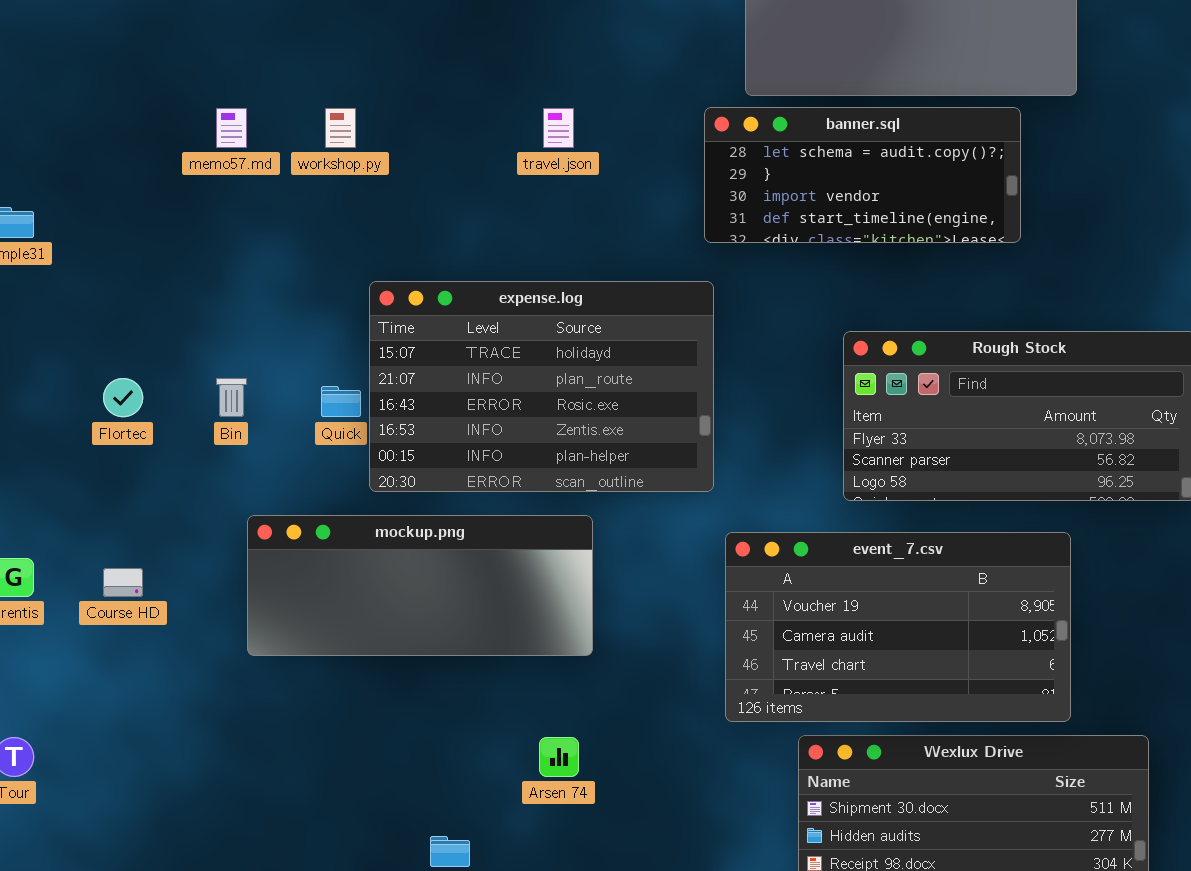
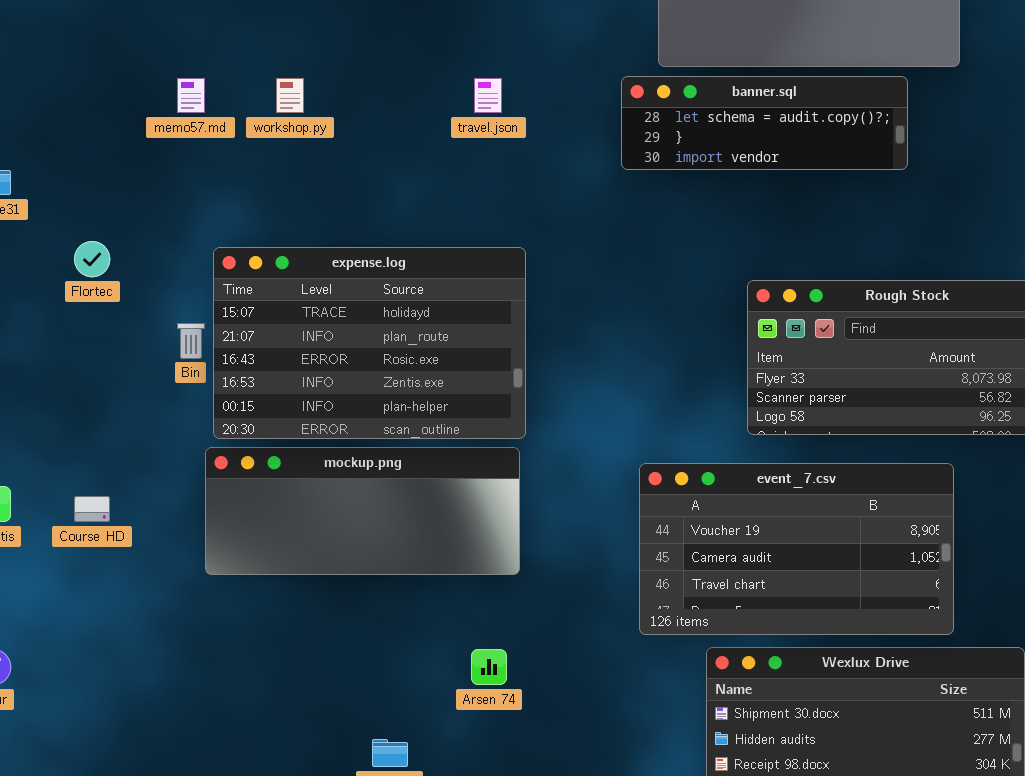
banner.sql: [704,107,1021,243] -> [621,76,908,170], resized
expense.log: [369,281,714,492] -> [213,247,526,439], moved
Flortec: [103,378,143,417] -> [74,241,110,277], moved

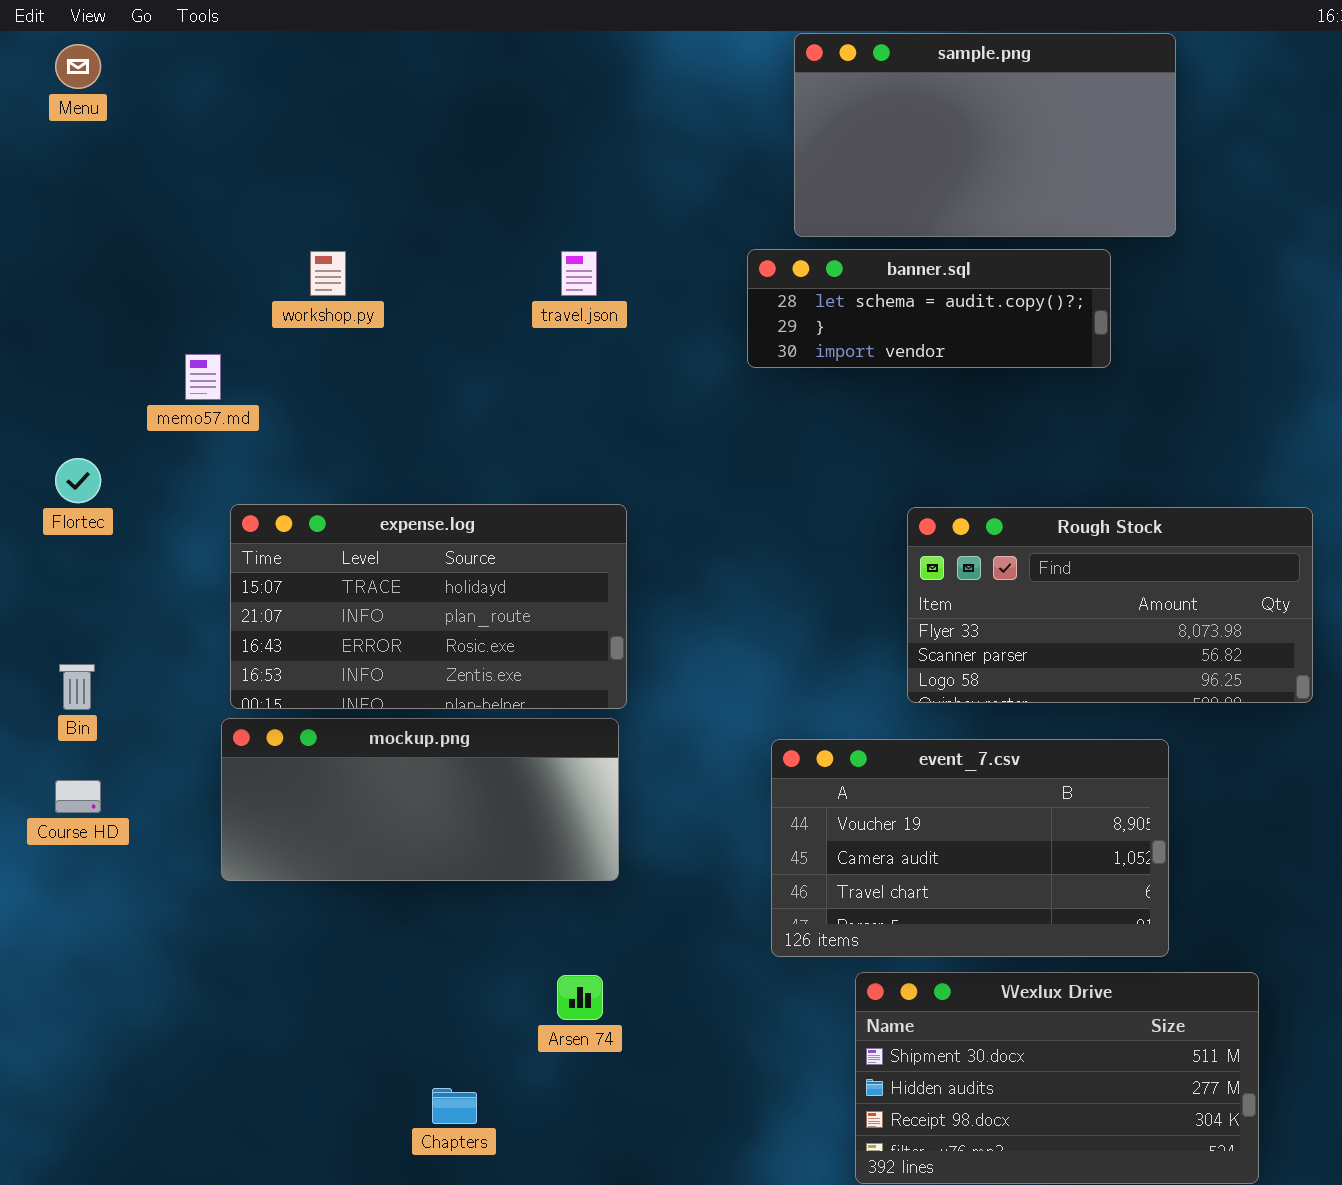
memo57.md: [177,78,205,113] -> [185,354,221,400], moved
expense.log: [213,247,526,439] -> [230,504,627,709], resized
Bin: [177,323,205,359] -> [59,664,95,710], moved

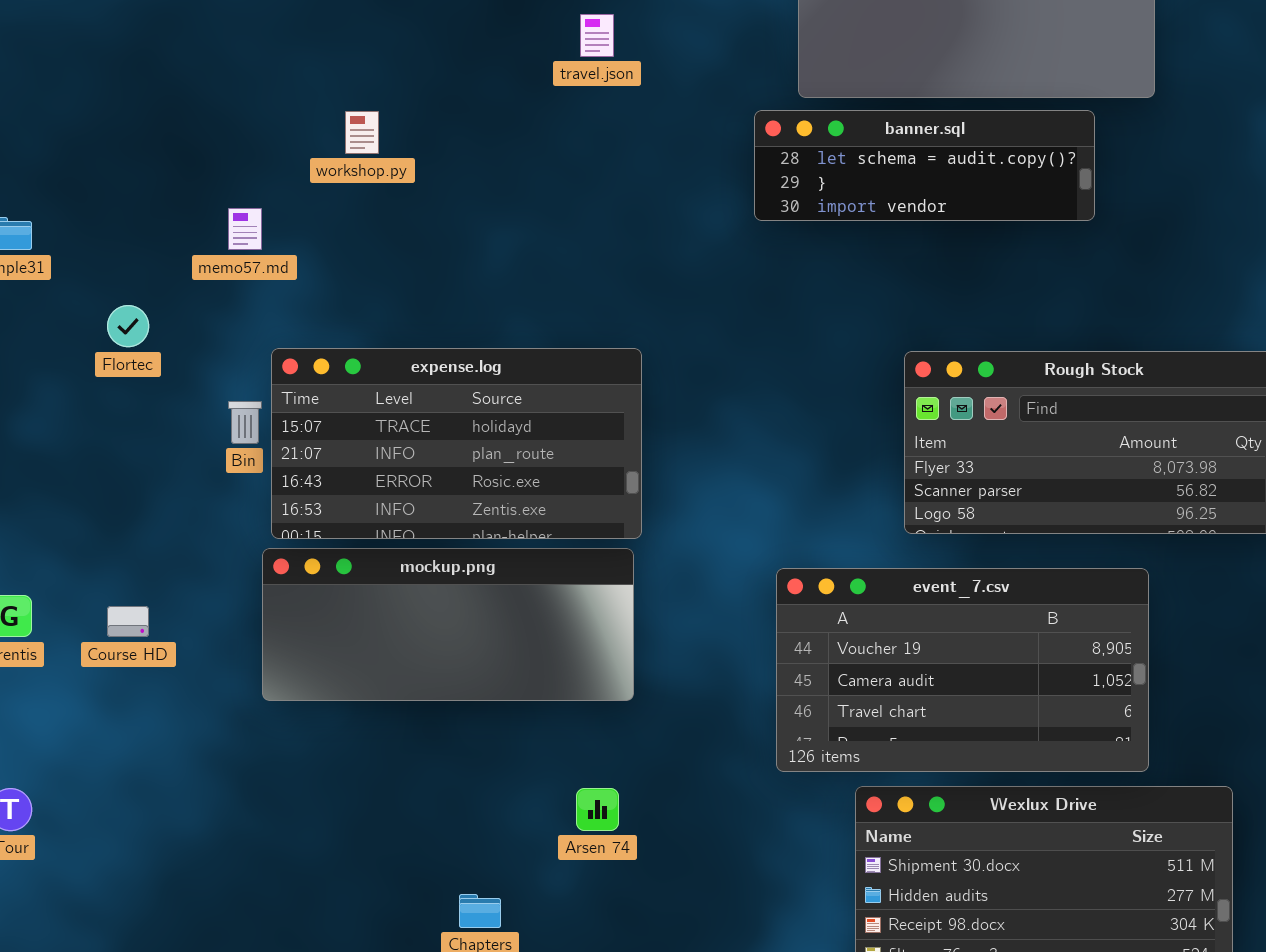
travel.json: [561,251,597,296] -> [580,14,614,57], moved
Bin: [59,664,95,710] -> [228,401,262,444], moved

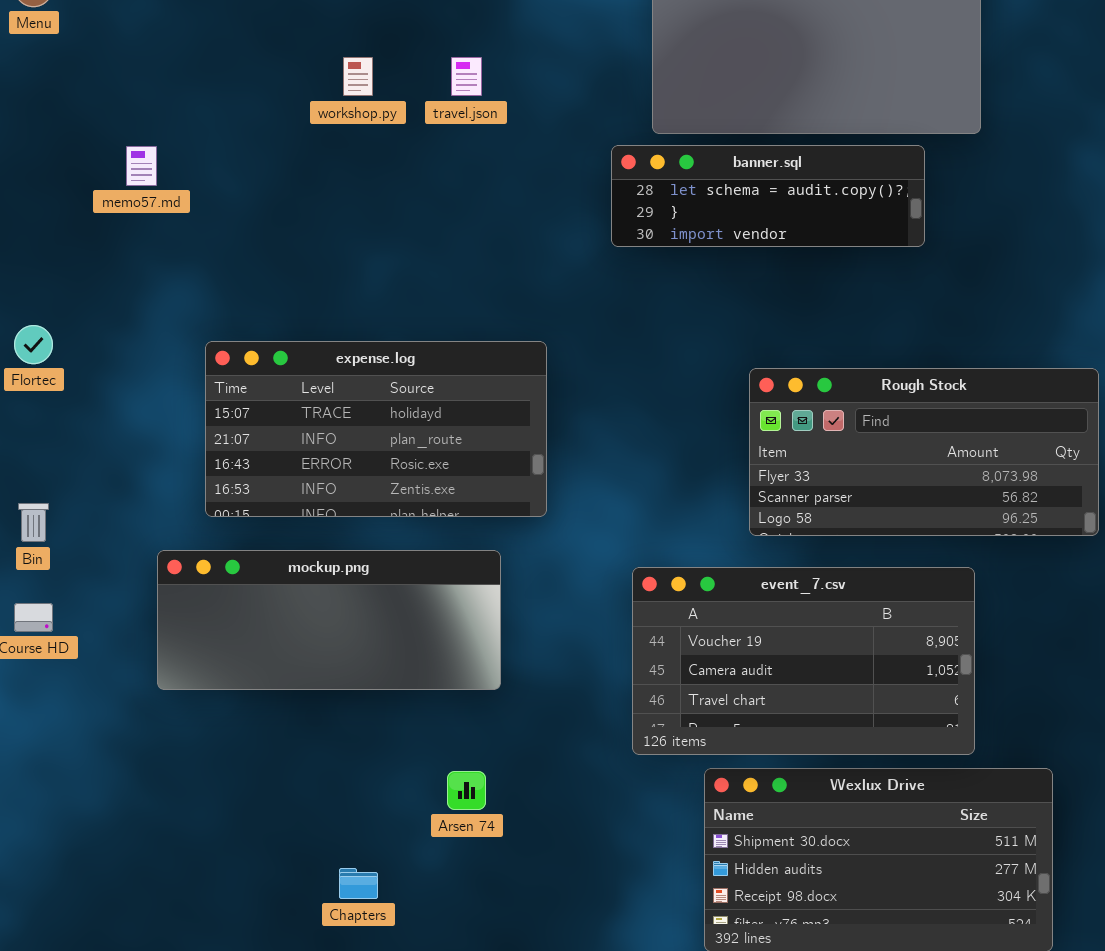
workshop.py: [345,111,379,154] -> [343,57,373,96], moved
memo57.md: [228,208,262,250] -> [126,146,157,186], moved
expense.log: [271,348,642,539] -> [205,341,547,517], moved
Bin: [228,401,262,444] -> [18,503,49,542], moved

